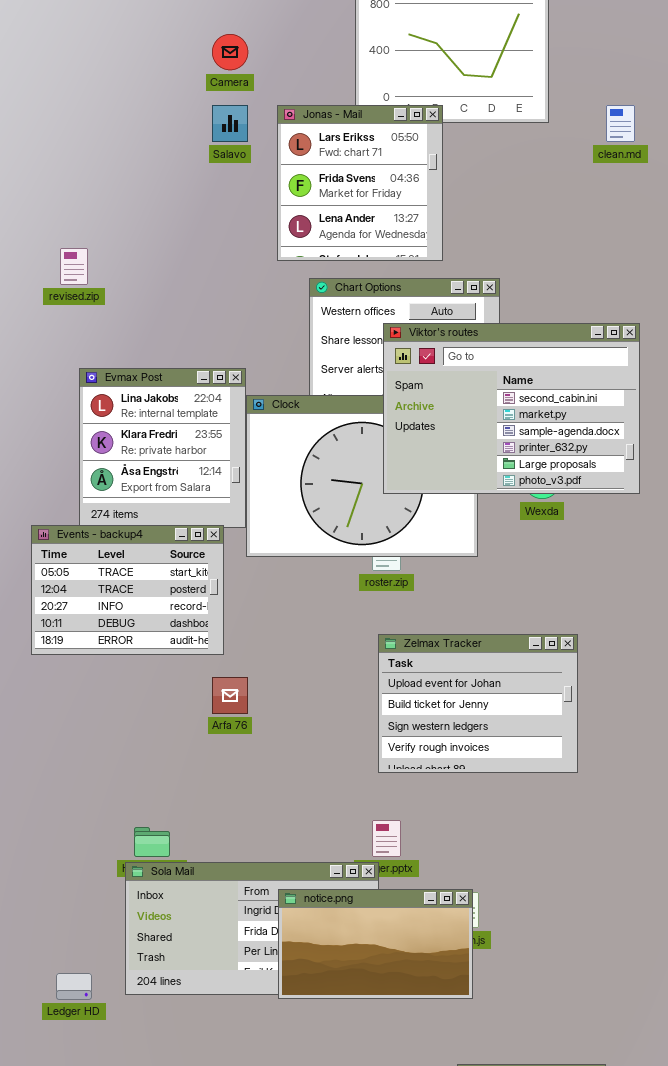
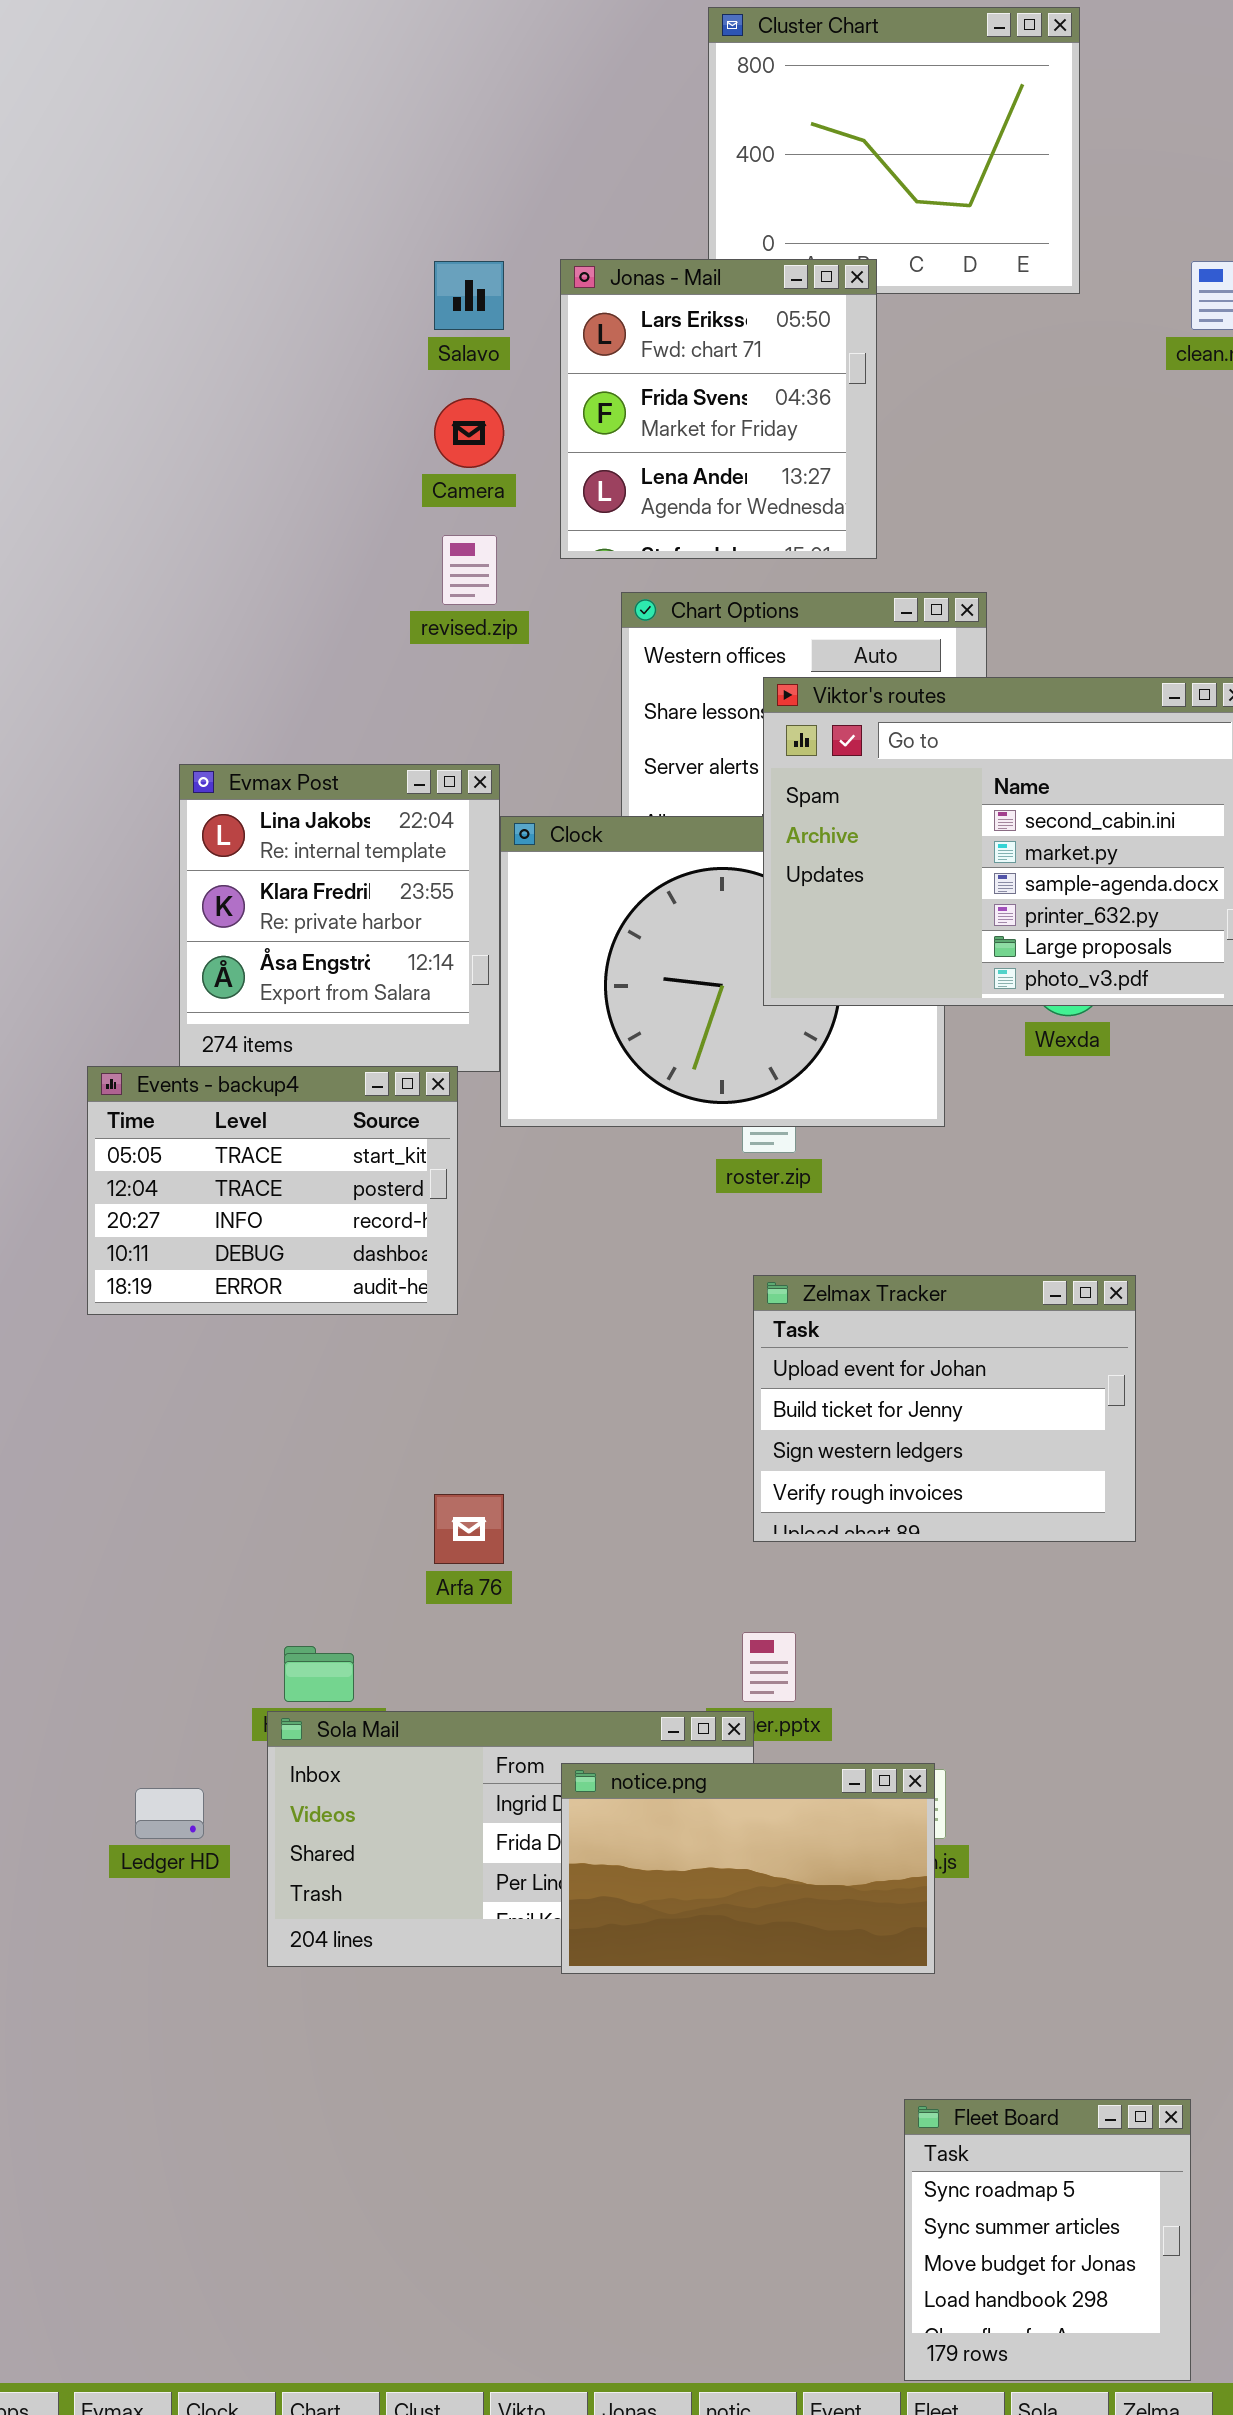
Camera: [212,34,248,70] -> [434,398,504,468], moved
revised.zip: [60,248,88,285] -> [442,535,497,605], moved
Arfa 76: [212,677,248,714] -> [434,1494,504,1564], moved
Ledger HD: [56,973,92,1000] -> [135,1788,204,1839], moved

